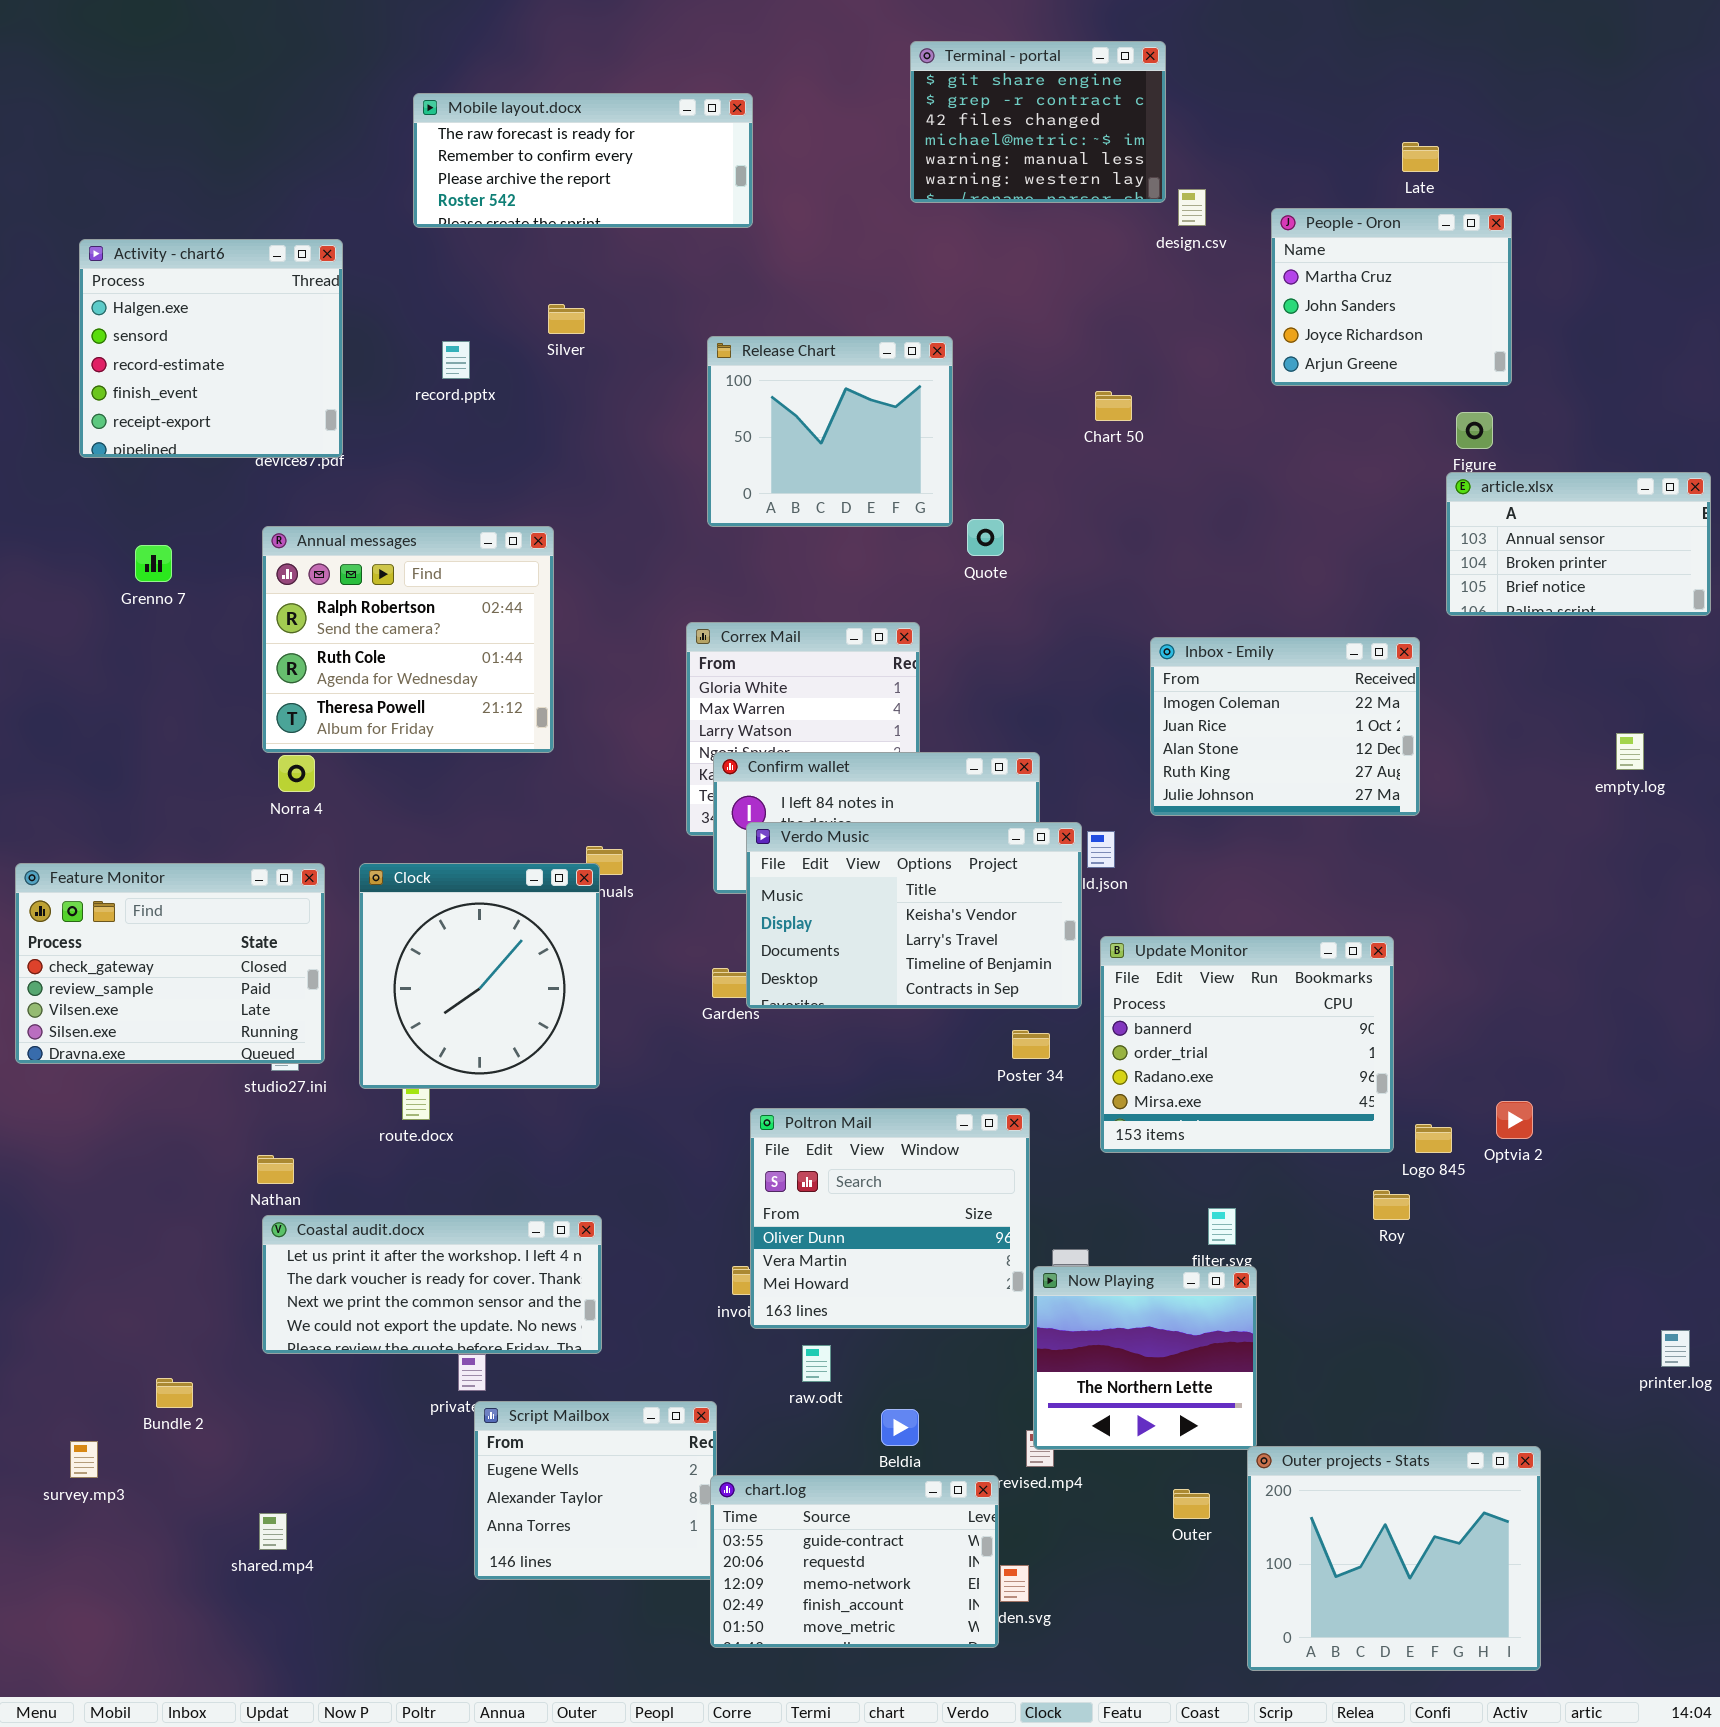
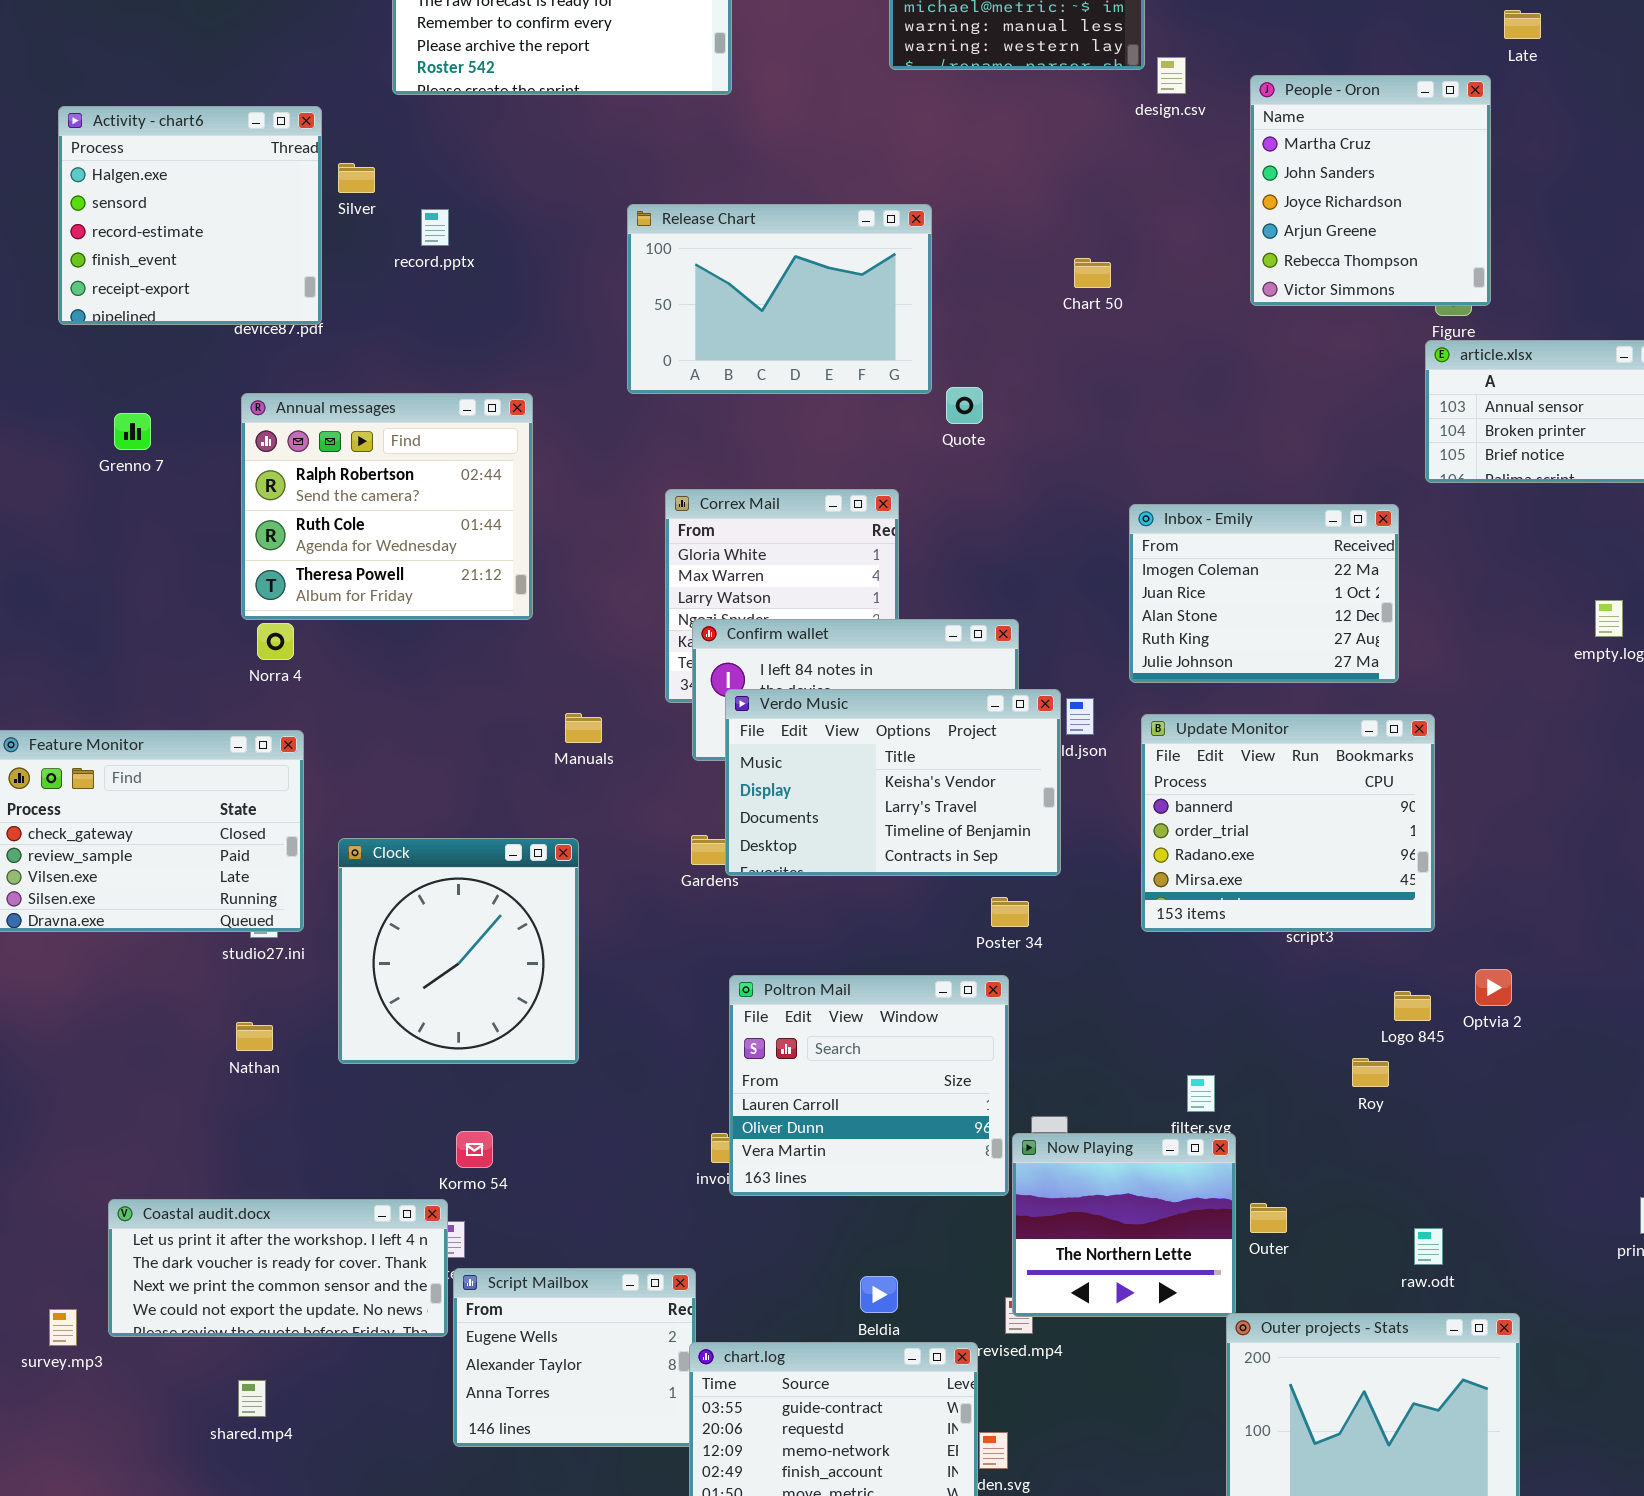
Late: [1402,142,1439,172] -> [1504,10,1541,39], moved
People - Oron: [1271,208,1512,386] -> [1250,75,1491,306], resized
Silver: [548,304,585,334] -> [338,163,375,193], moved
Release Chart: [707,336,953,527] -> [627,204,932,394], resized
Clock: [359,863,600,1089] -> [338,838,579,1064], moved
Update Monitor: [1100,936,1394,1153] -> [1141,714,1435,932], moved
Poltron Mail: [750,1108,1030,1329] -> [729,975,1009,1196], scrolled up 1 row
Coastal audit.docx: [262,1215,602,1354] -> [108,1199,448,1337], moved
raw.odt: [802,1345,831,1382] -> [1414,1228,1443,1265], moved
Outer: [1173,1489,1210,1519] -> [1250,1203,1287,1233], moved

